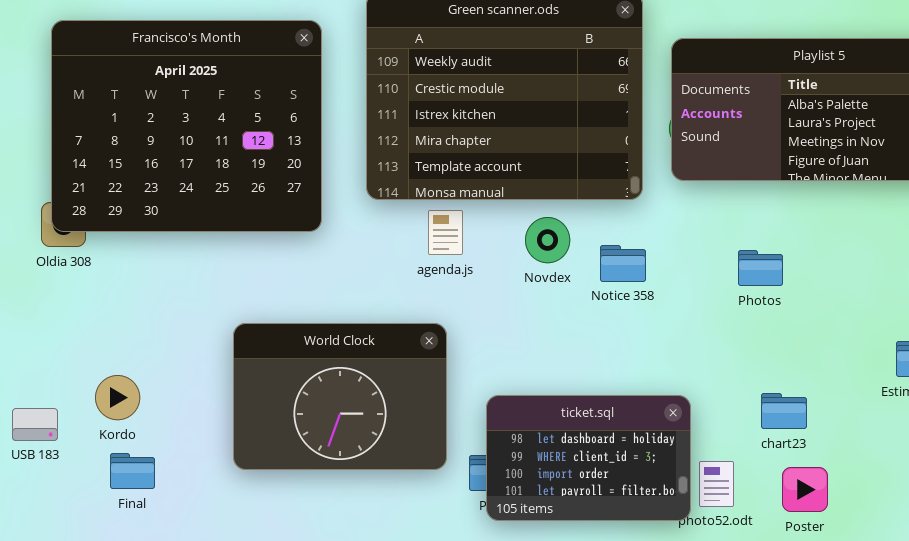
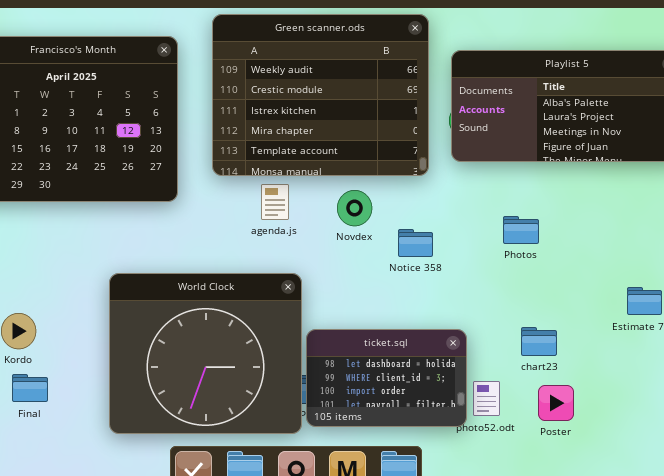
Notice 358: [600,245,646,282] -> [398,229,433,257], moved
World Clock: [233,323,447,470] -> [109,273,302,434], resized

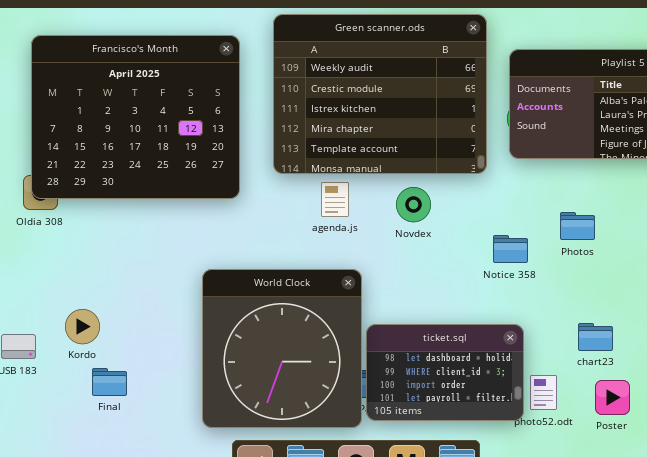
Notice 358: [398,229,433,257] -> [493,235,528,263], moved
World Clock: [109,273,302,434] -> [202,269,362,428], resized
Final: [12,374,48,402] -> [92,368,127,396], moved

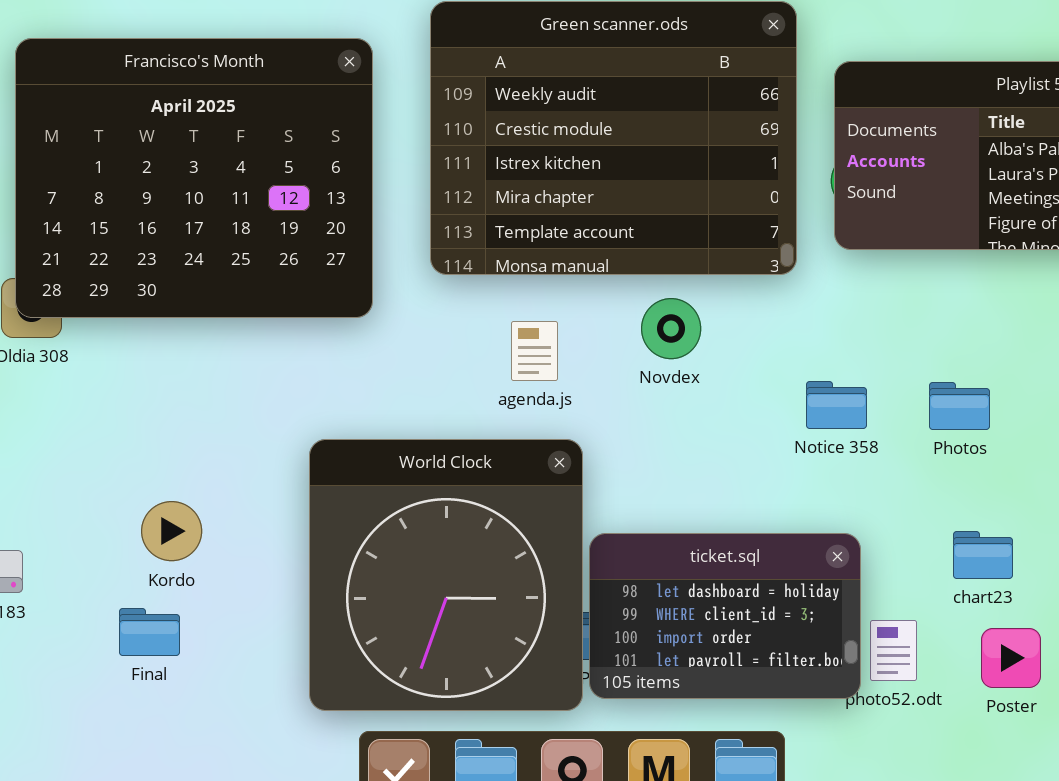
agenda.js: [321,182,349,217] -> [511,321,558,381], moved
Photos: [560,212,595,240] -> [929,382,990,430], moved
Kordo: [65,309,100,344] -> [141,501,202,561], moved

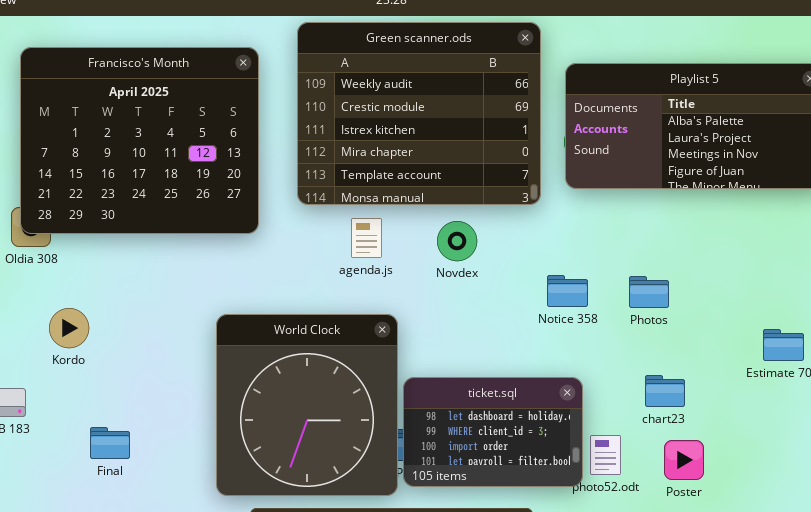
agenda.js: [511,321,558,381] -> [351,218,382,258], moved
Kordo: [141,501,202,561] -> [49,308,89,348], moved

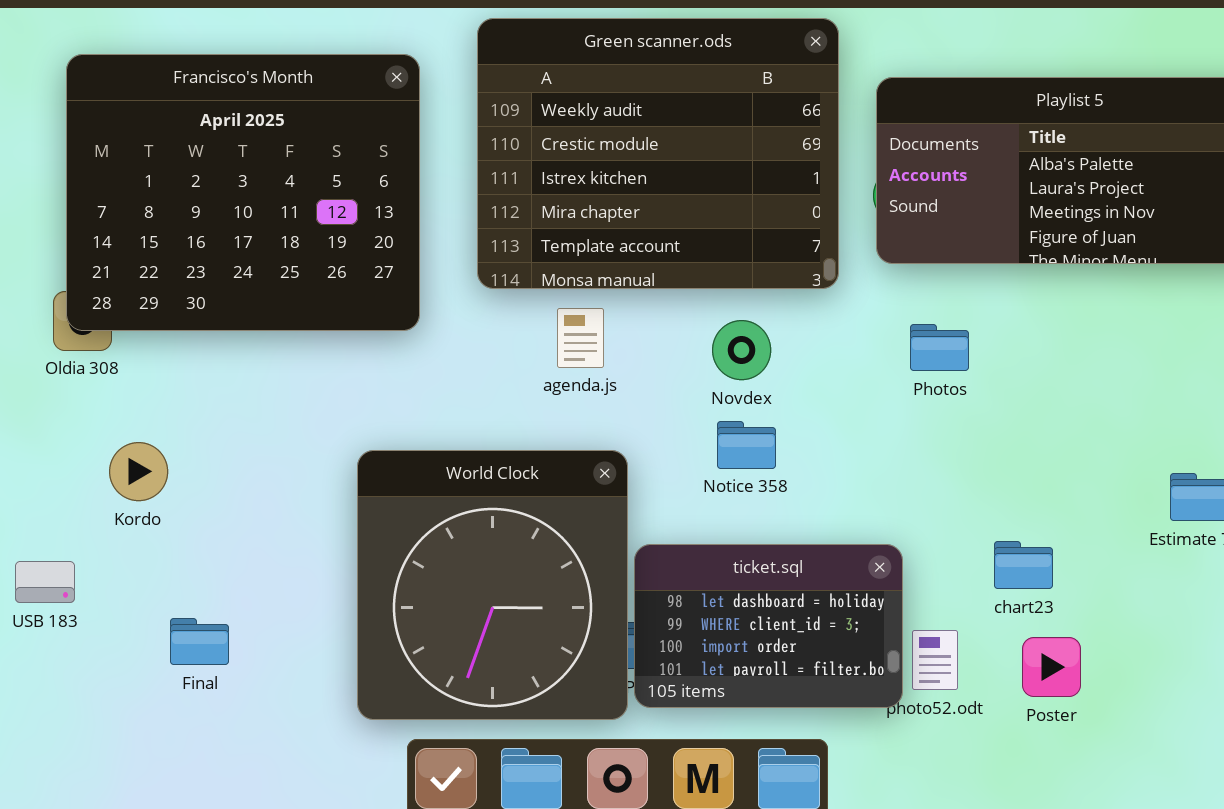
Novdex: [437,221,477,261] -> [712,320,771,380], moved
Notice 358: [547,275,588,307] -> [717,421,776,469], moved
Photos: [629,276,669,308] -> [910,324,969,371], moved

